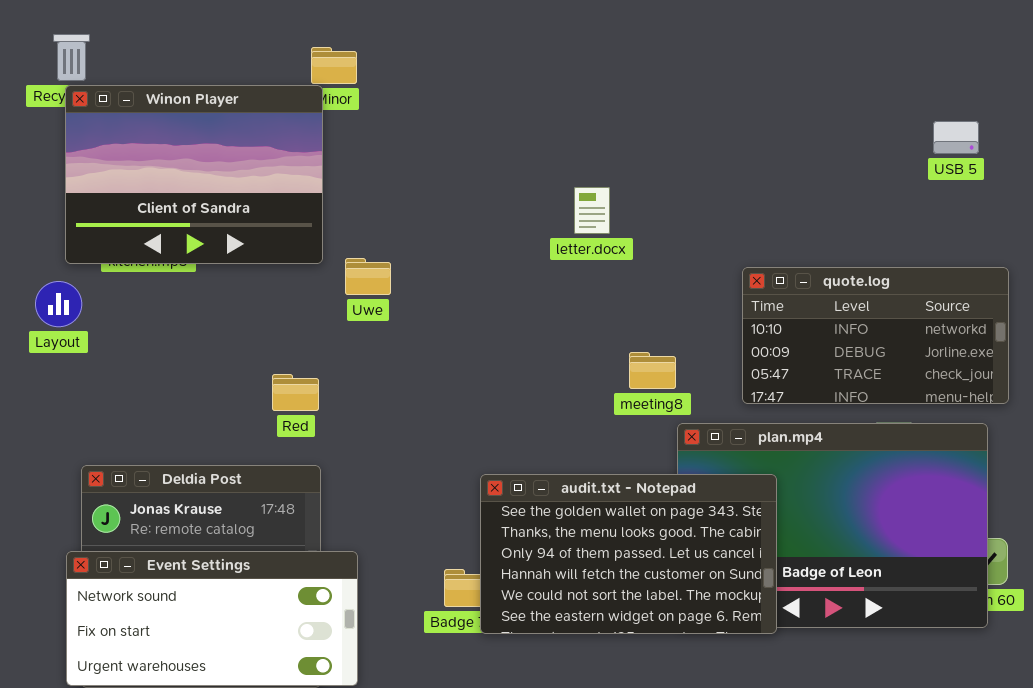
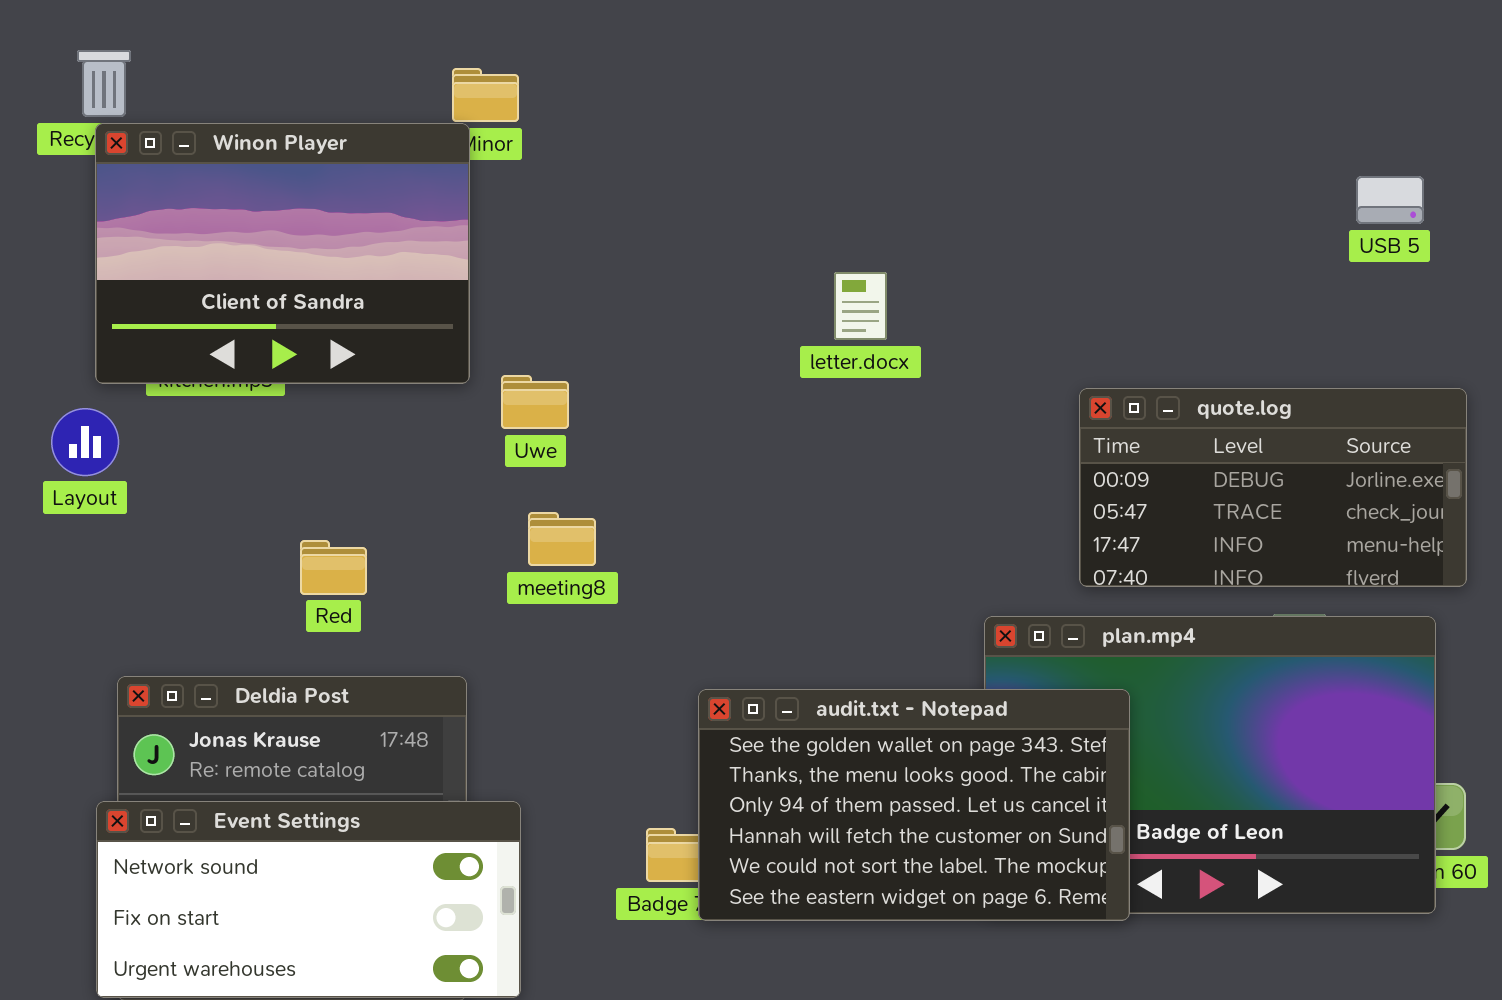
quote.log: [742,267,1009,404] -> [1079,388,1467,587], scrolled down 1 row
meeting8: [629,352,676,389] -> [528,512,596,566], moved
Red: [272,374,319,411] -> [300,540,367,595], moved

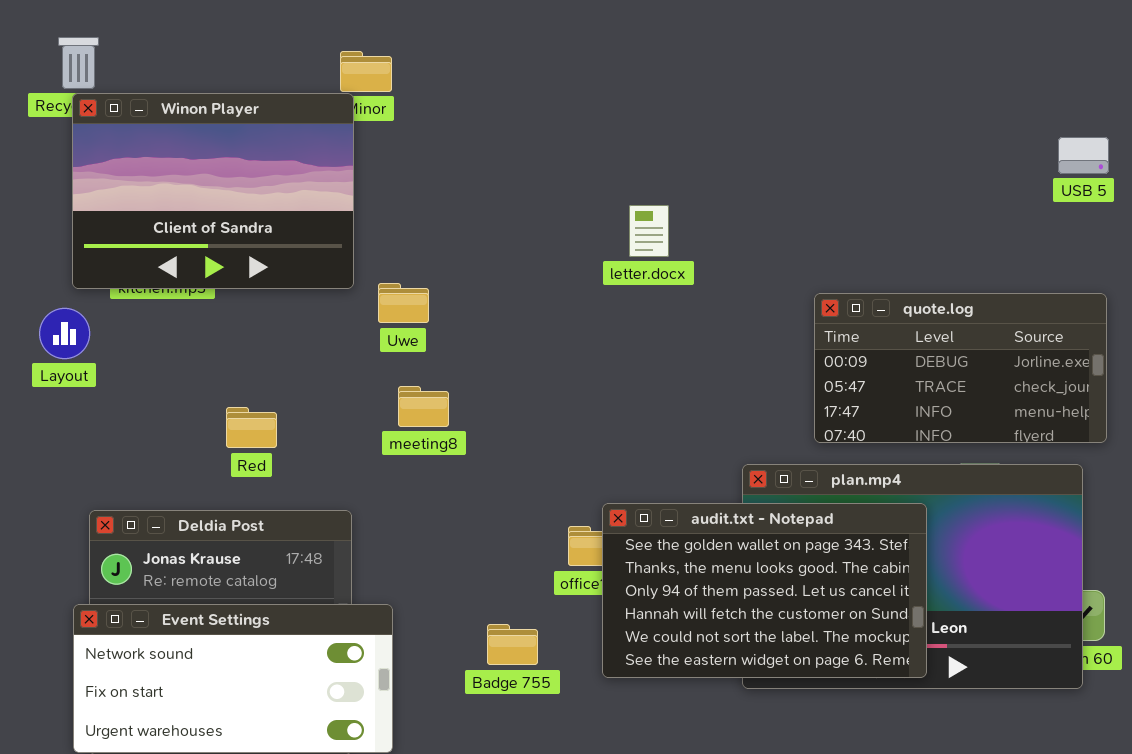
USB 5: [1356,176,1424,224] -> [1058,137,1109,174], moved
audit.txt - Notepad: [698,689,1130,921] -> [602,503,927,678], moved

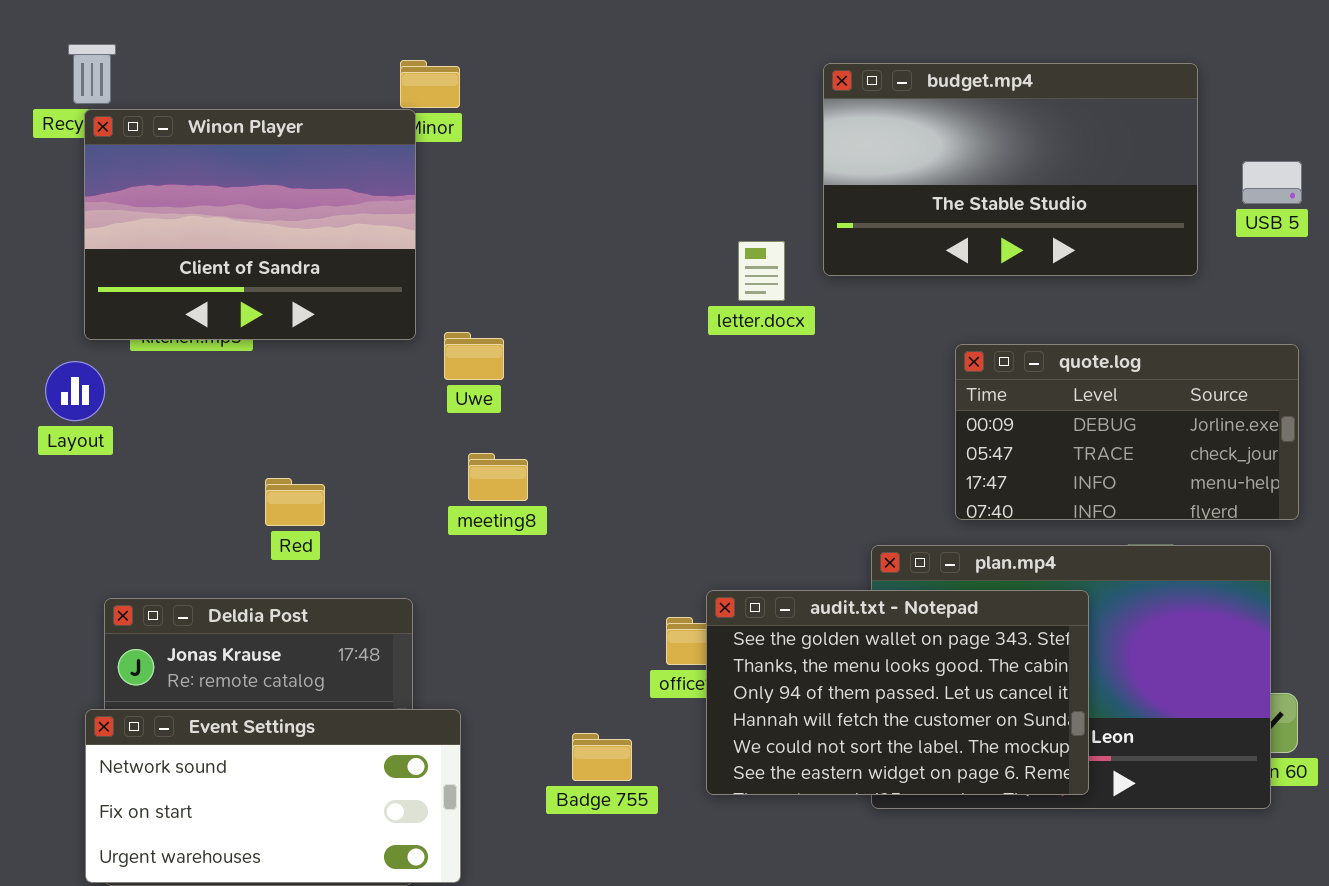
budget.mp4: none -> [823,63,1198,276], opened

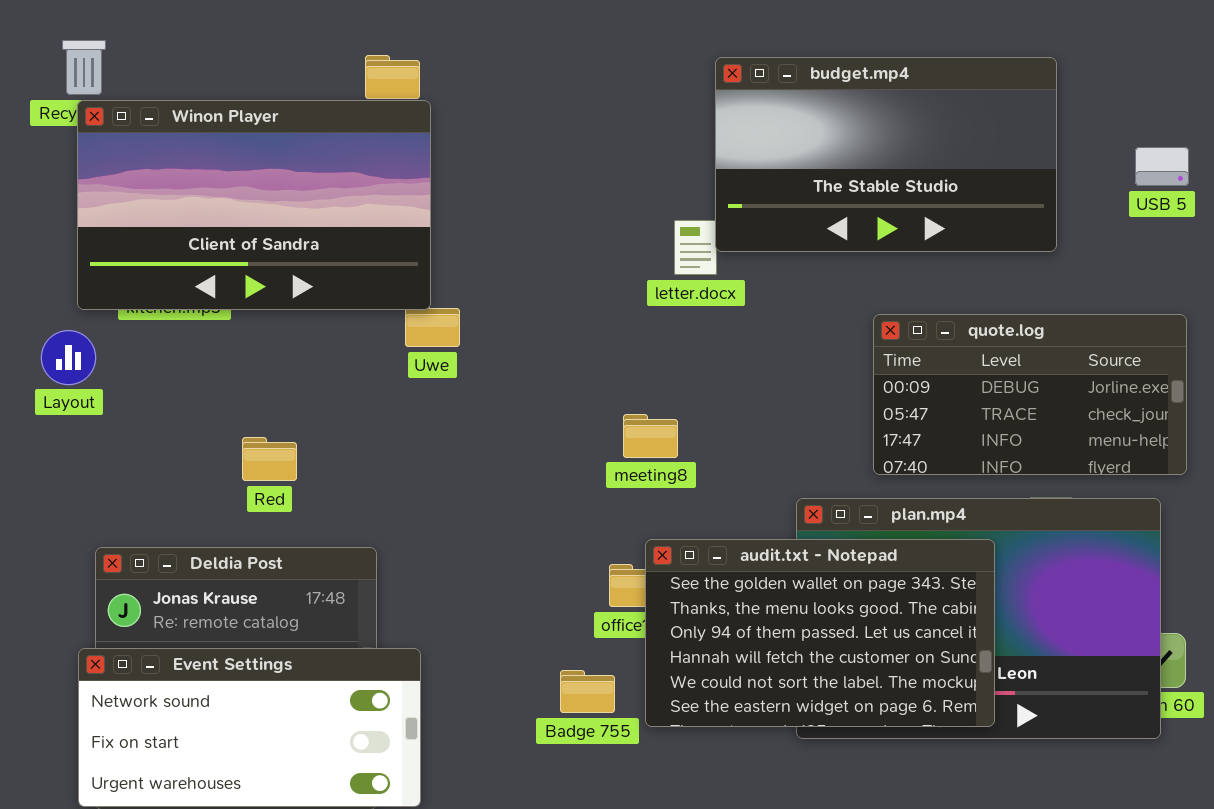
budget.mp4: [823,63,1198,276] -> [715,57,1057,252], moved
Winon Player: [84,109,416,340] -> [77,100,431,310], resized
meeting8: [468,453,528,501] -> [623,414,678,458], moved
Badge 755: [572,733,632,781] -> [560,670,615,713], moved

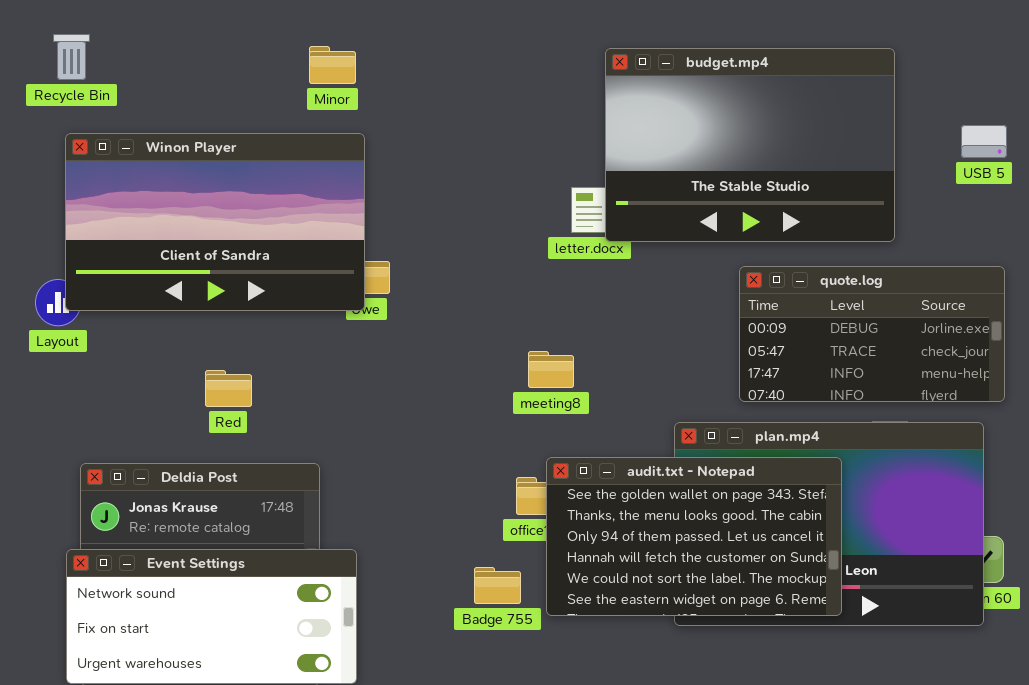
budget.mp4: [715,57,1057,252] -> [605,48,895,242], resized
Winon Player: [77,100,431,310] -> [65,133,365,311], moved

